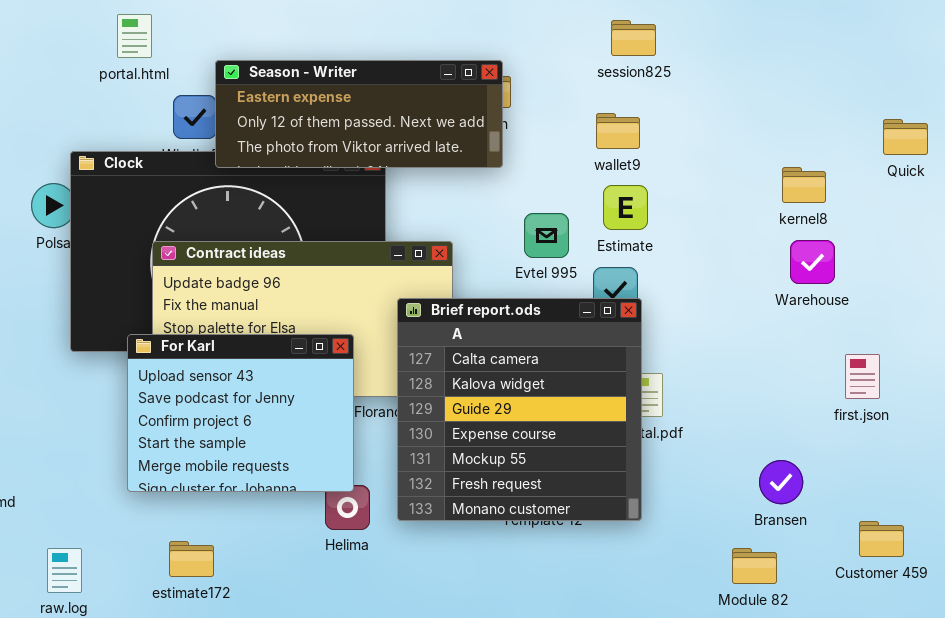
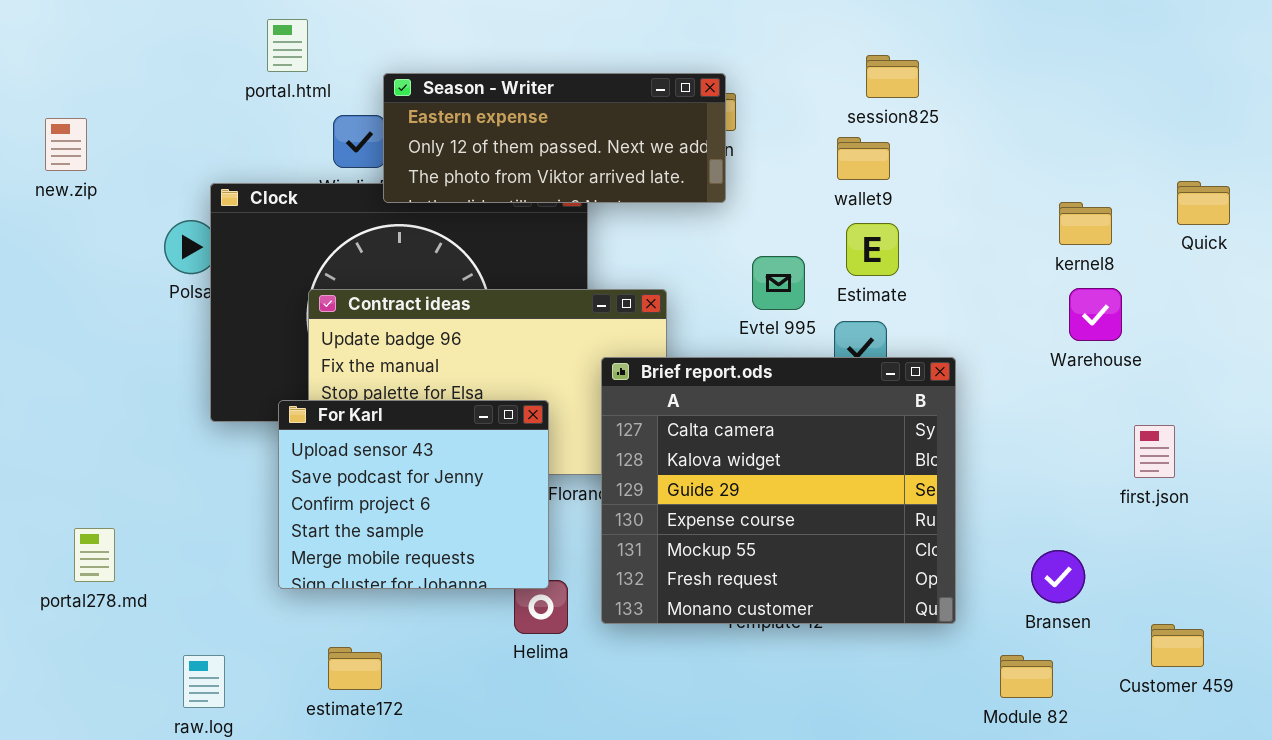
session825: [611,20,656,56] -> [866,55,919,98], moved
Quick: [883,119,928,155] -> [1177,181,1230,225], moved
Brief report.ods: [397,298,642,521] -> [601,357,956,624], resized

